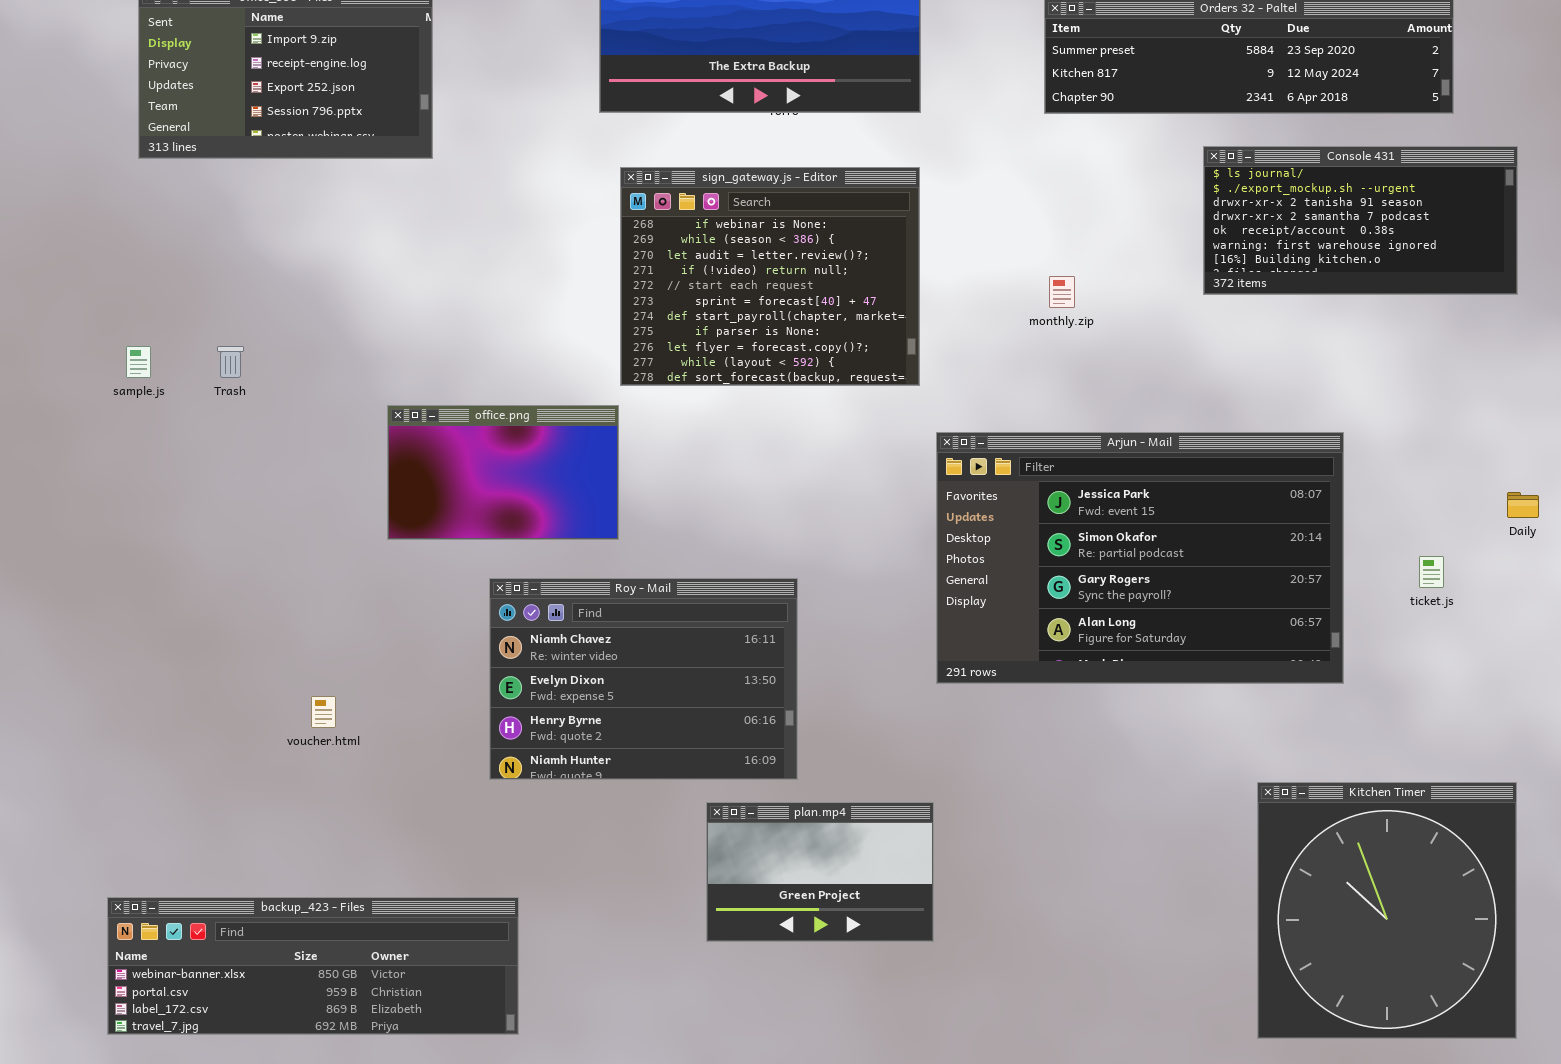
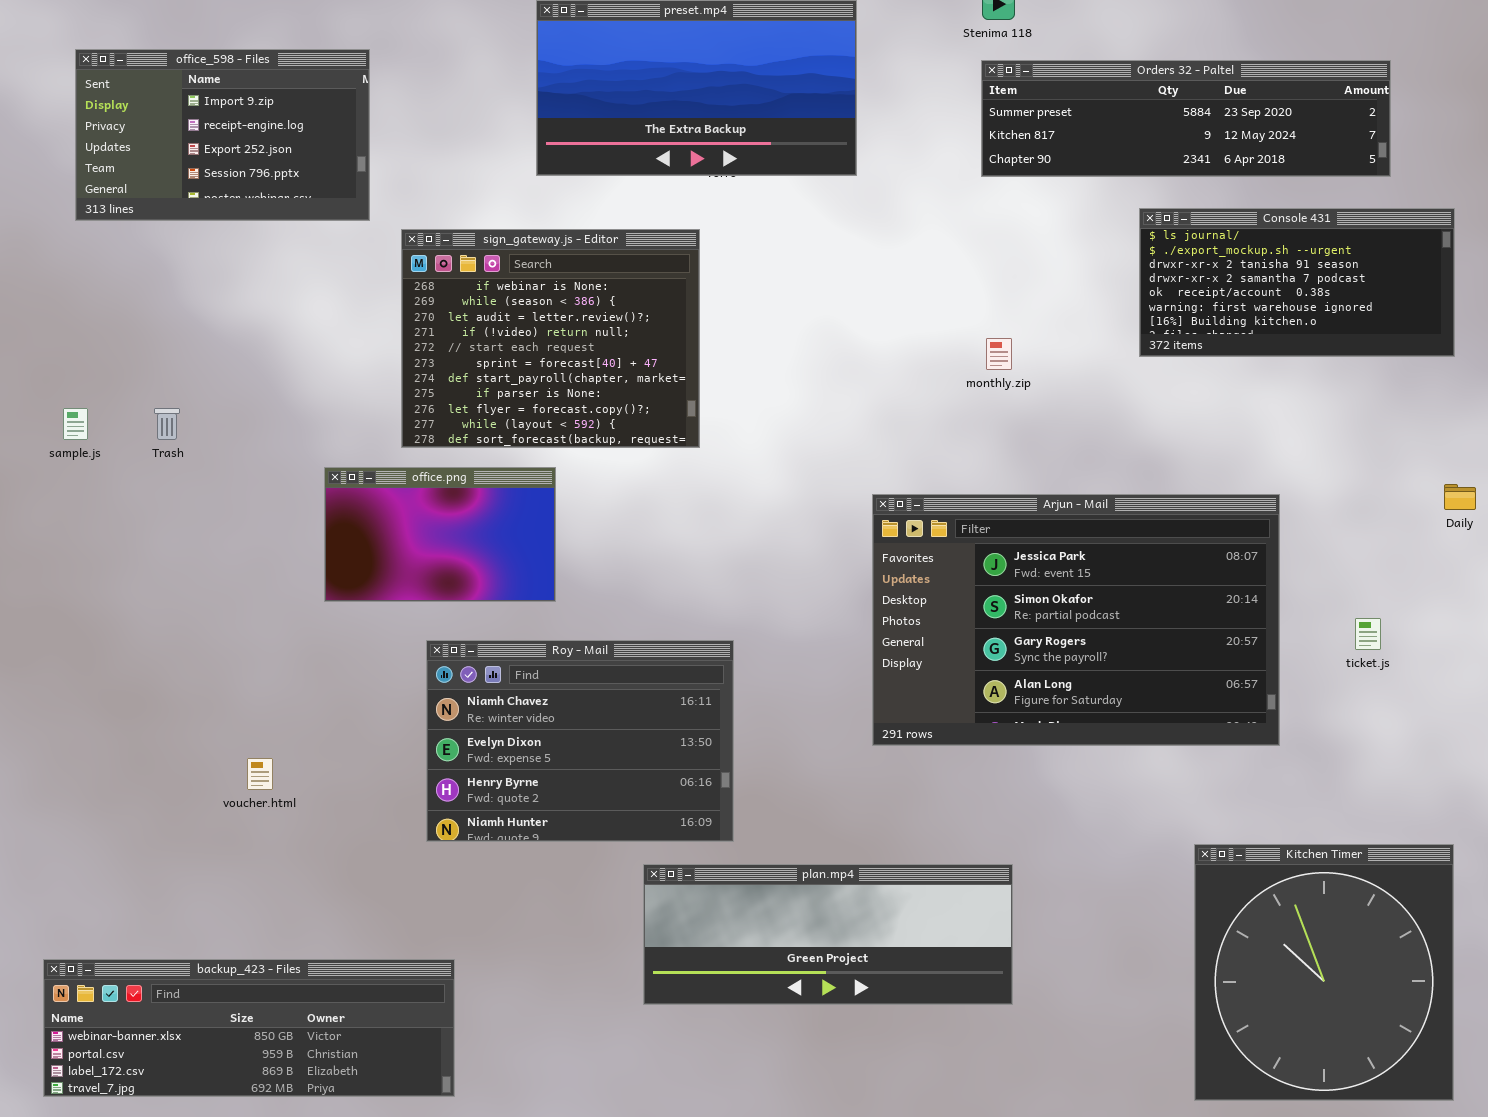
sign_gateway.js - Editor: [620,167,920,386] -> [401,229,700,448], moved
Daily: [1507,492,1539,518] -> [1444,484,1476,510], moved
plan.mp4: [706,802,934,942] -> [643,864,1013,1005], resized

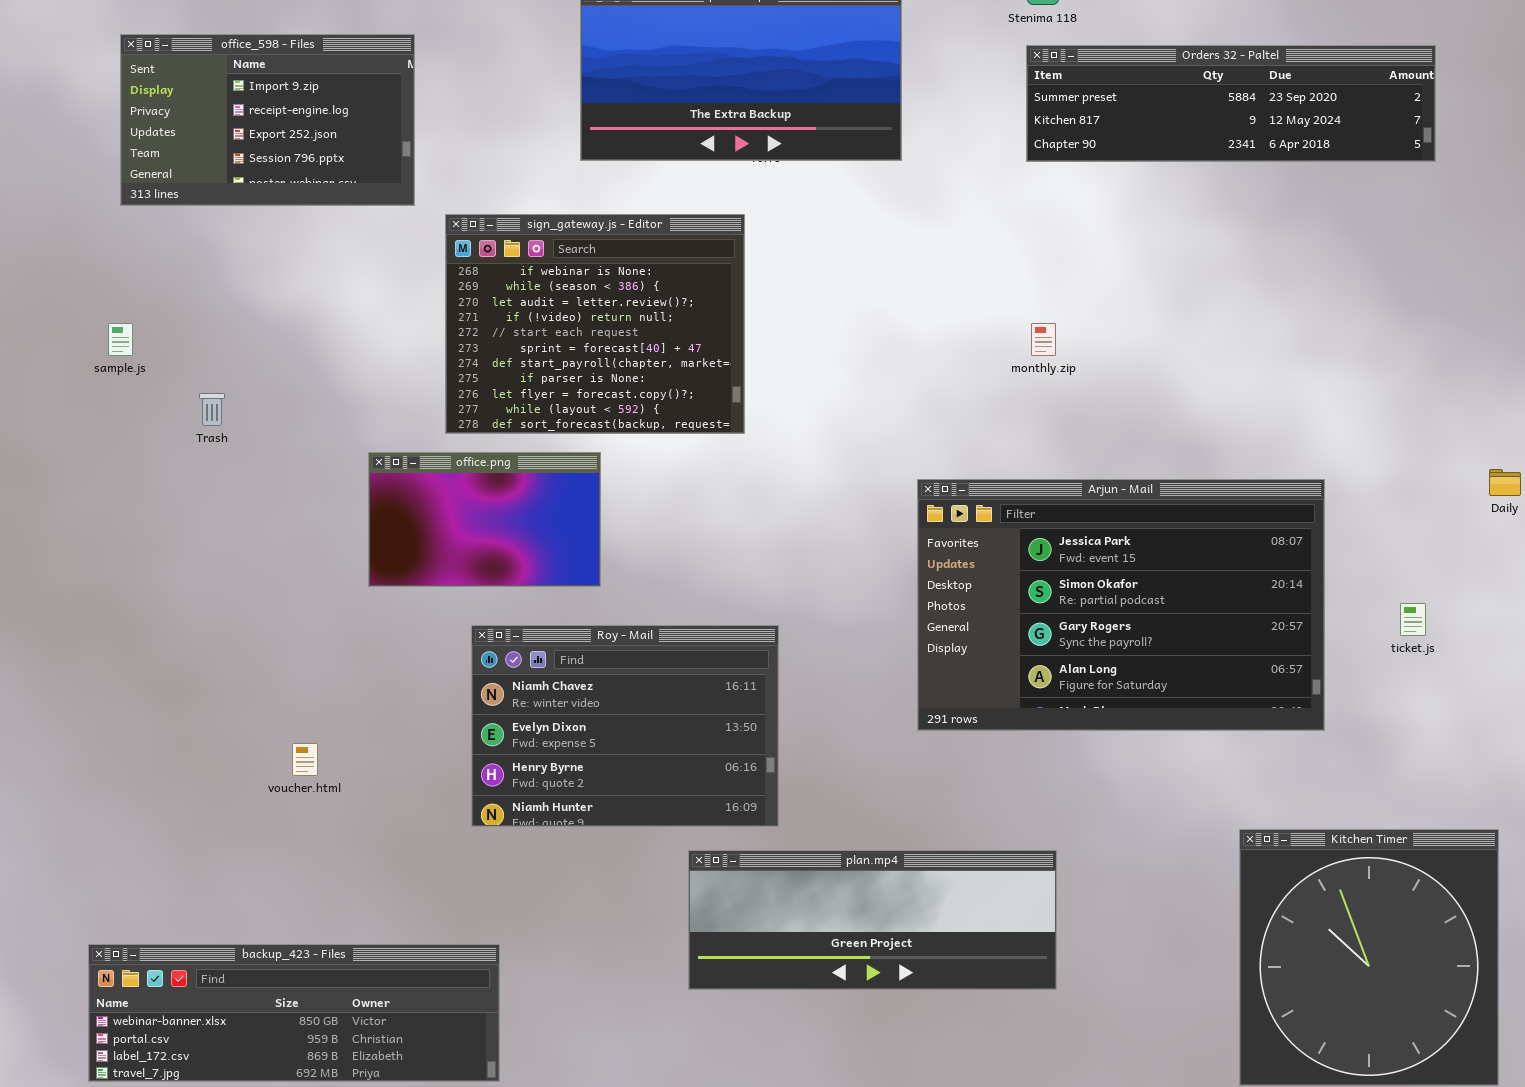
Console 431: [1139,208,1455,357] -> none, closed
sample.js: [63,408,88,440] -> [108,323,133,356], moved

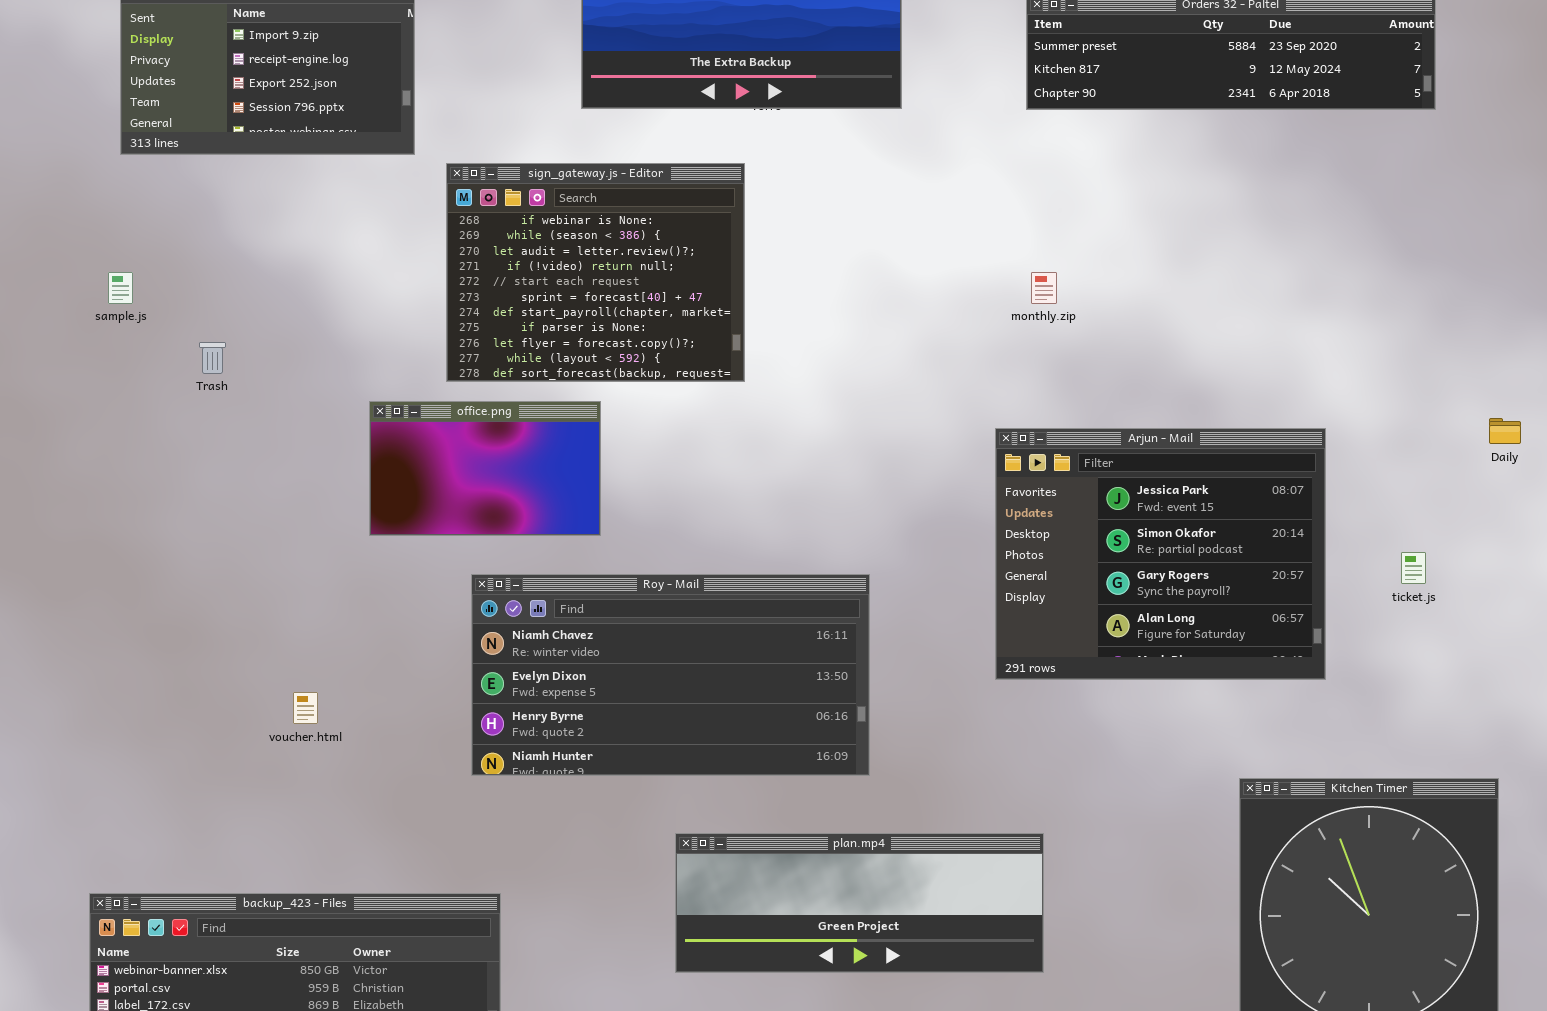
Arjun - Mail: [917,479,1325,731] -> [995,428,1326,680], resized
Roy - Mail: [471,625,779,827] -> [471,574,870,776], resized
plan.mp4: [688,850,1057,990] -> [675,833,1044,973], moved

